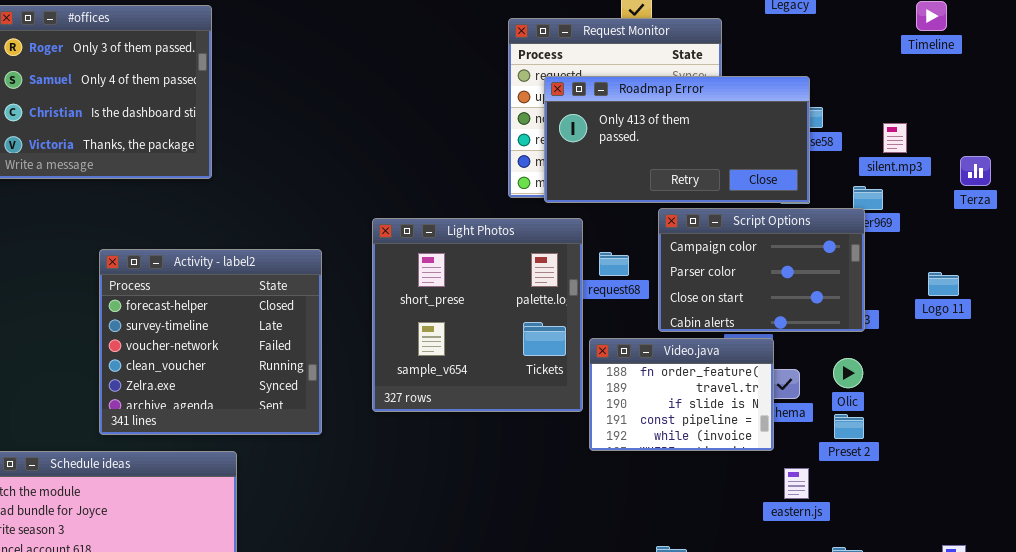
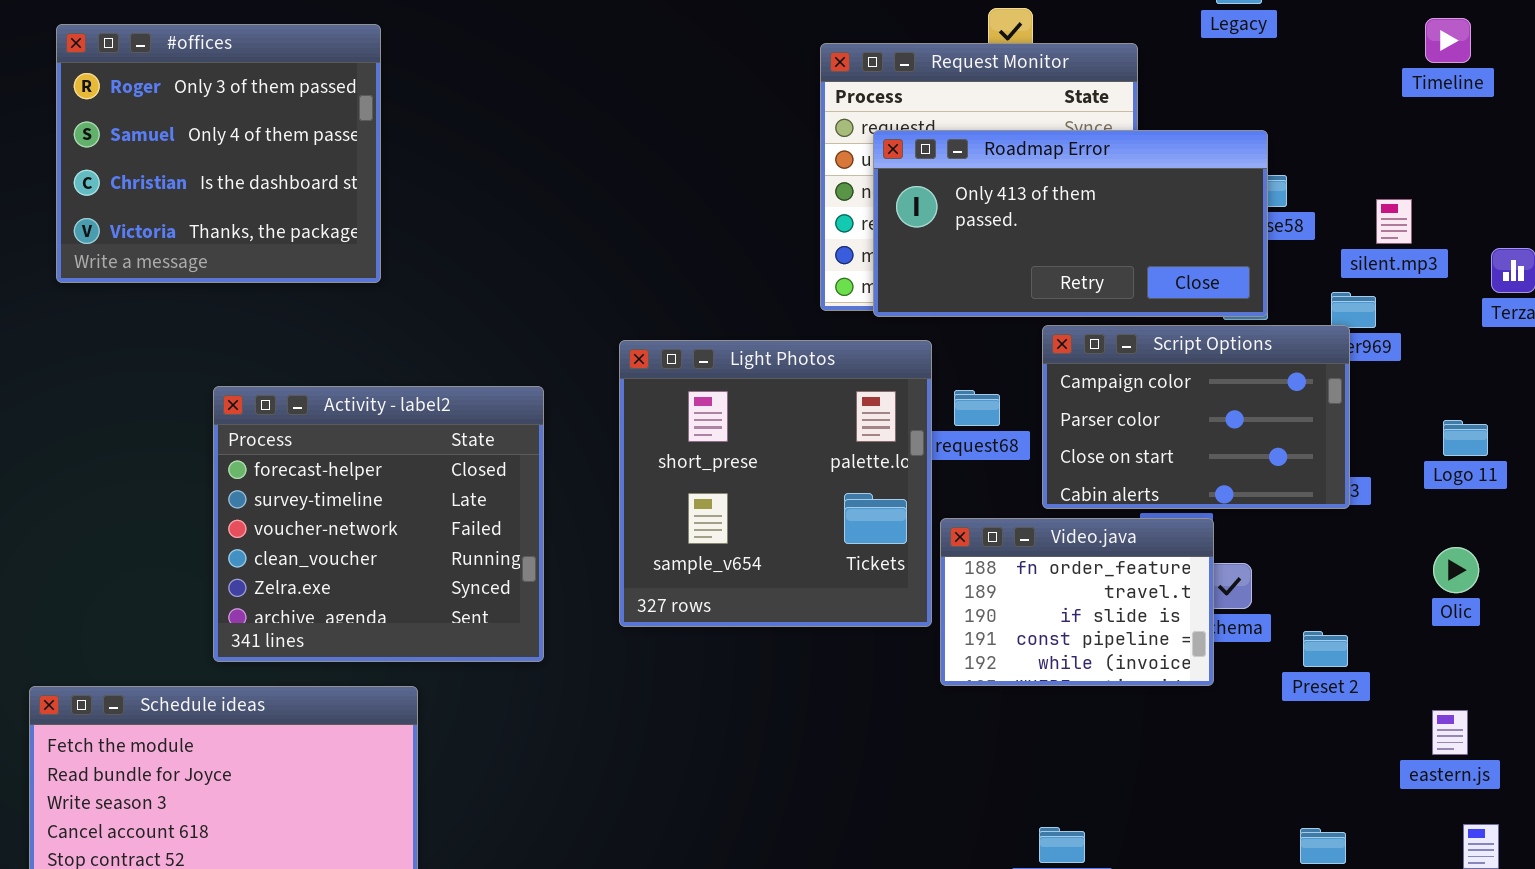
Olic: [833,358,863,388] -> [1433,547,1479,593], moved
eastern.js: [784,468,809,499] -> [1432,710,1468,755], moved

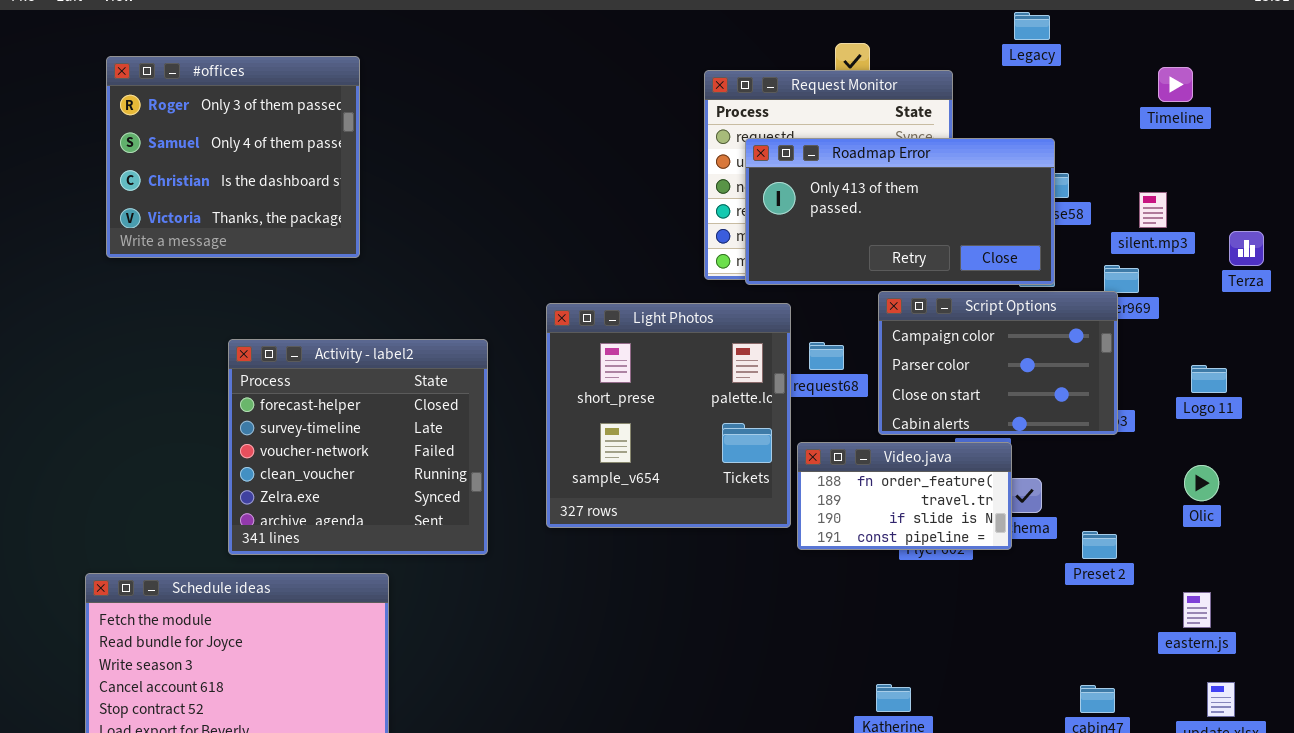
Timeline: [1425,18,1471,63] -> [1158,67,1193,102], moved
Video.java: [940,518,1214,686] -> [797,442,1012,550], resized

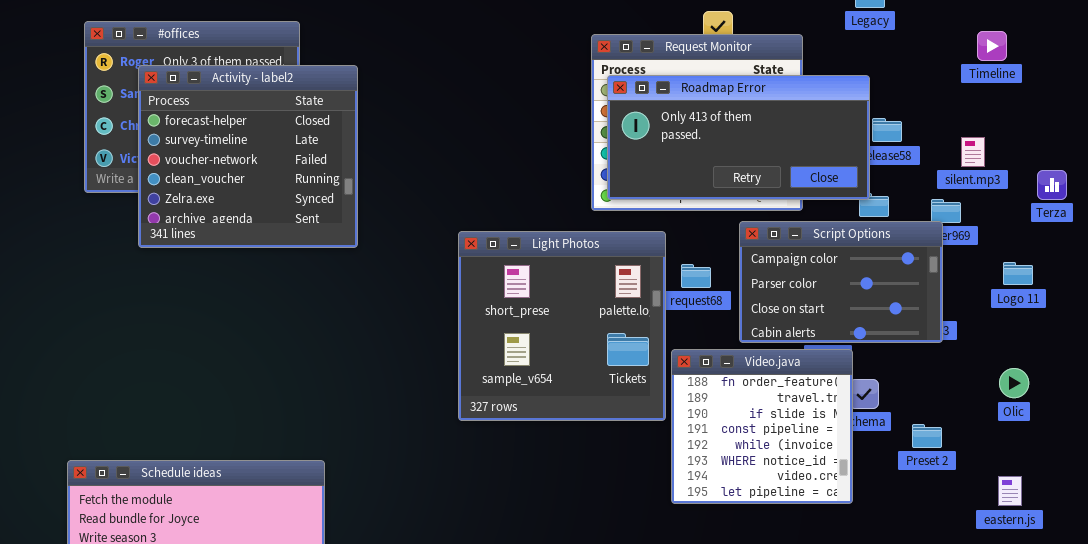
Roadmap Error: [745,138,1055,285] -> [607,75,870,200], moved
Activity - label2: [228,339,488,555] -> [138,65,358,248], moved
Logo 11: [1191,365,1227,393] -> [1003,262,1033,285], moved
Video.java: [797,442,1012,550] -> [671,349,853,504], resized

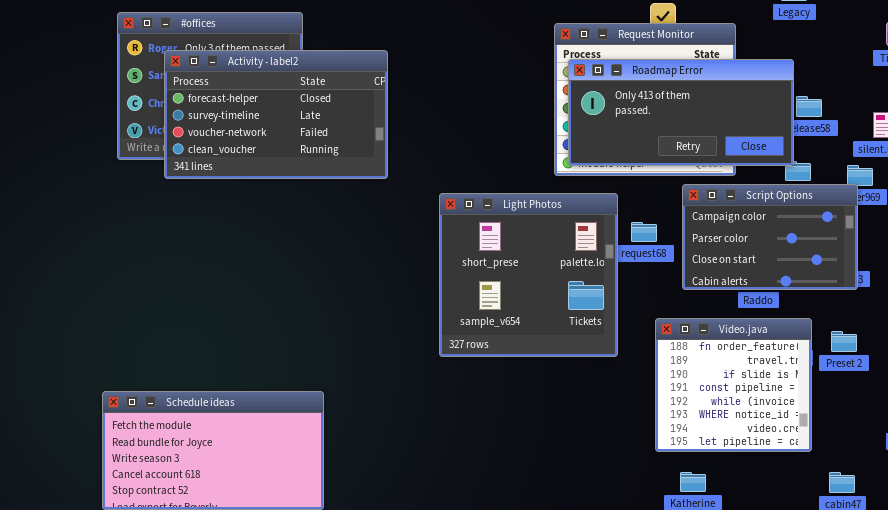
Activity - label2: [138,65,358,248] -> [164,50,388,179], resized
Video.java: [671,349,853,504] -> [655,318,812,452], moved
Preset 2: [912,424,942,448] -> [831,331,857,352], moved

